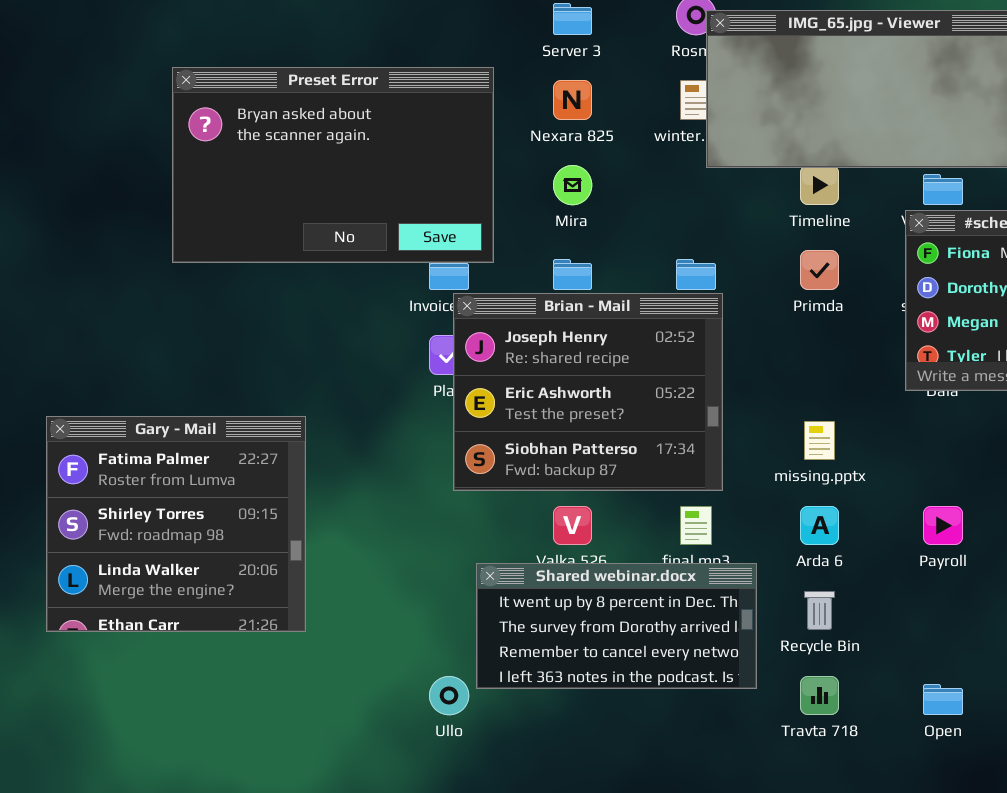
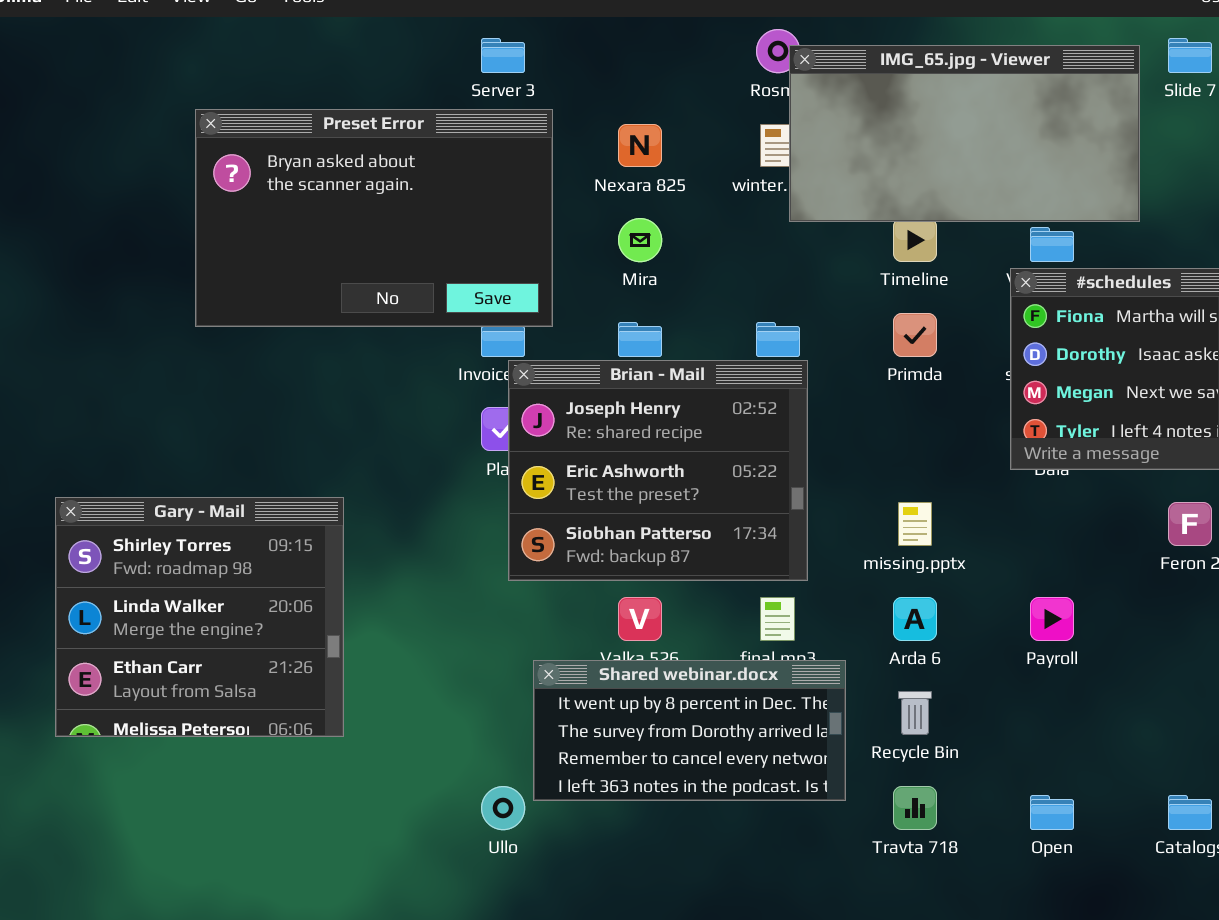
Server 3: [553,3,592,35] -> [481,38,525,73], moved
Gary - Mail: [46,416,306,632] -> [55,497,344,737], scrolled down 1 row

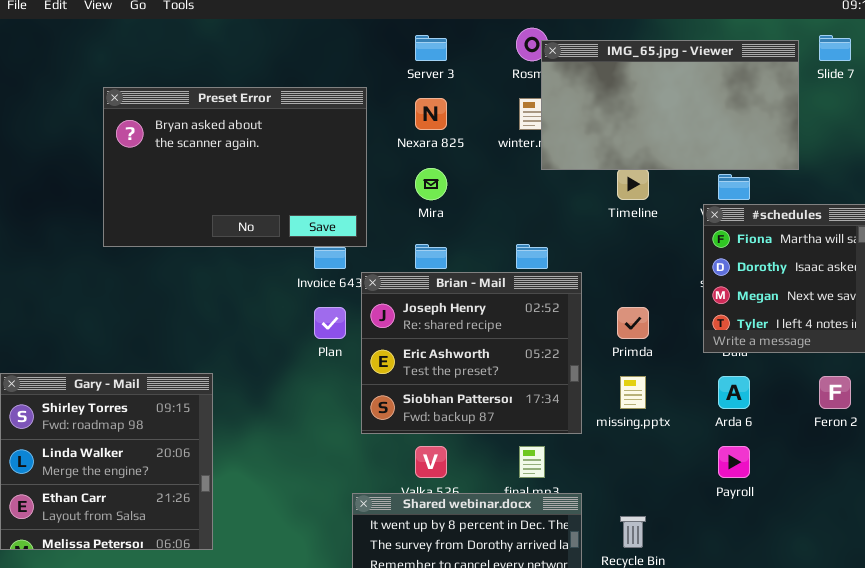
Server 3: [481,38,525,73] -> [415,35,447,61], moved
Primda: [893,313,937,357] -> [617,307,649,339], moved
Brian - Mail: [508,360,808,581] -> [361,272,582,434], moved
Arda 6: [893,597,937,641] -> [718,376,750,409], moved

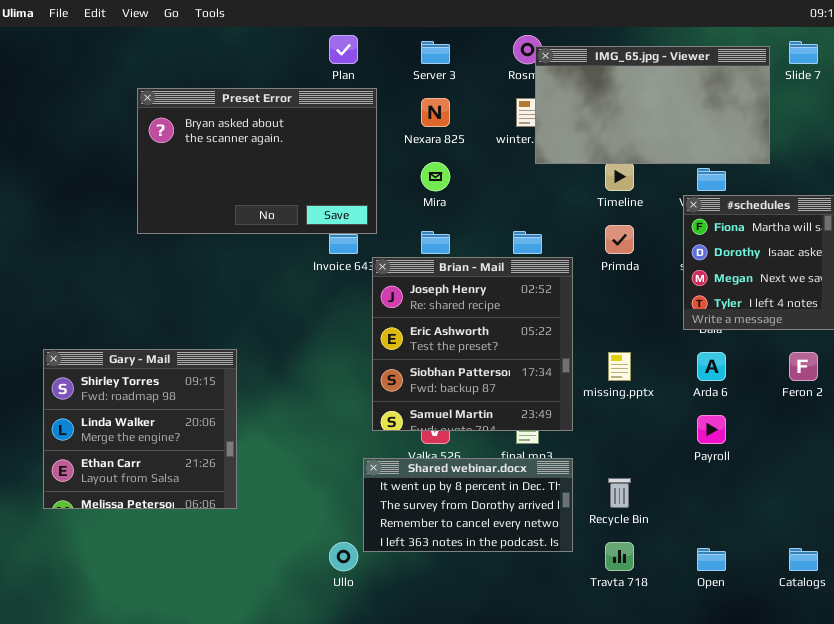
Brian - Mail: [361,272,582,434] -> [372,257,573,431], resized
Plan: [314,307,346,339] -> [329,35,358,64], moved
Primda: [617,307,649,339] -> [605,225,634,254], moved

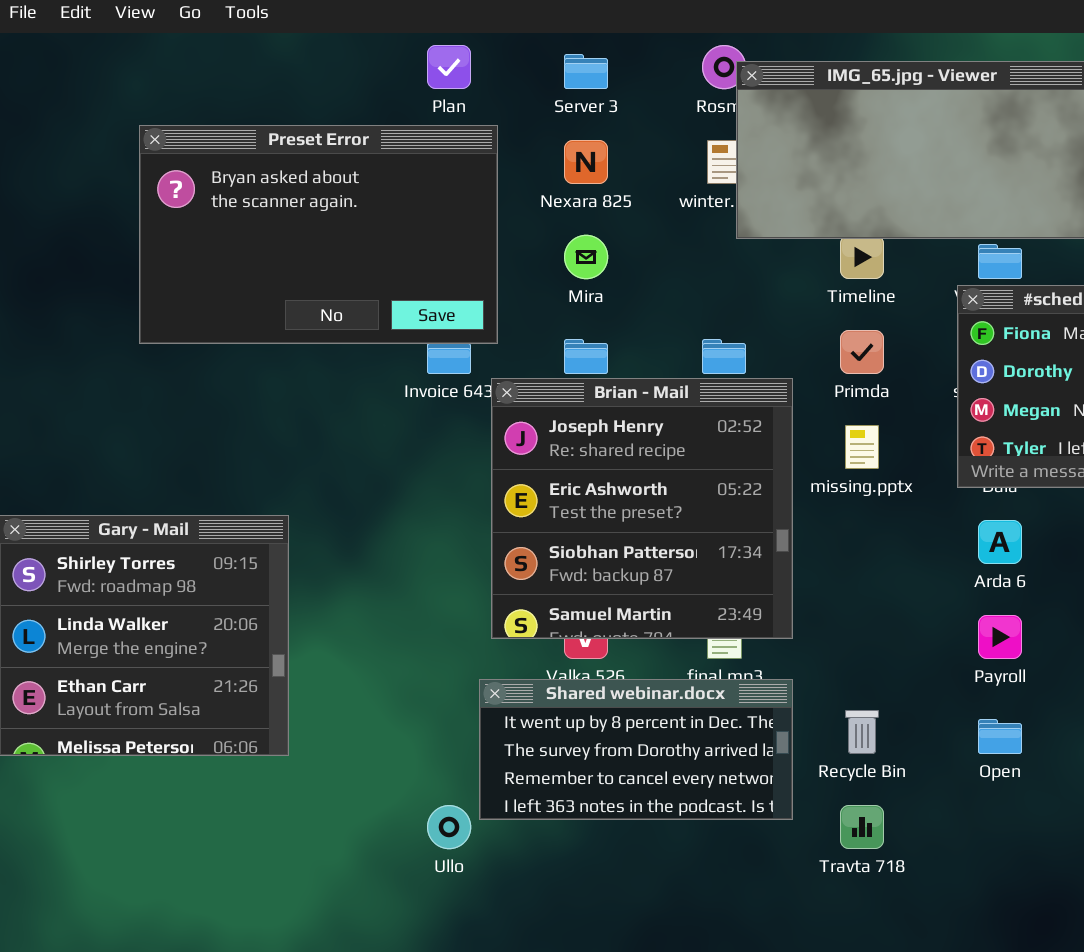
missing.pptx: [608,352,631,381] -> [845,425,879,469], moved
Open: [697,548,726,571] -> [978,719,1022,754], moved

